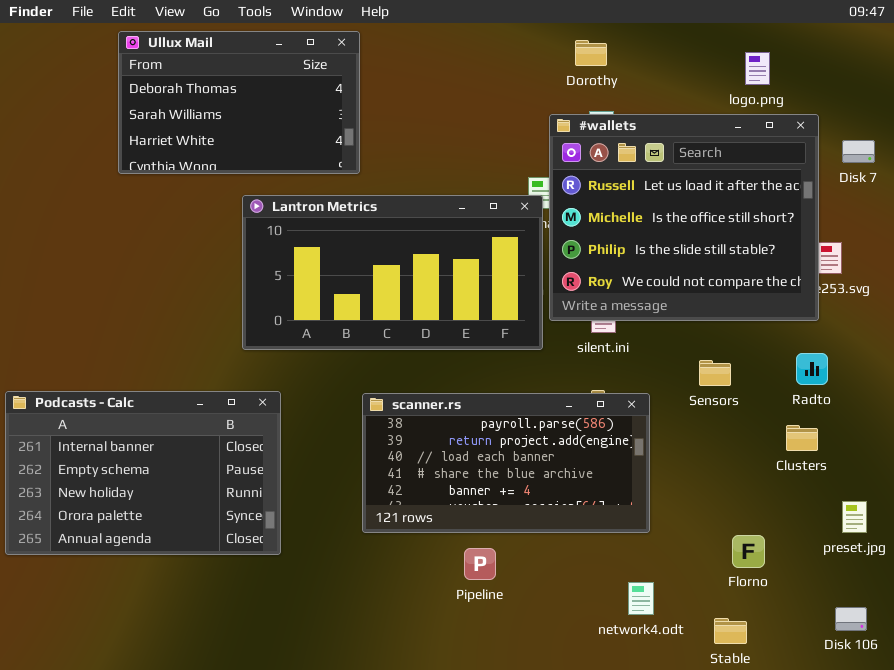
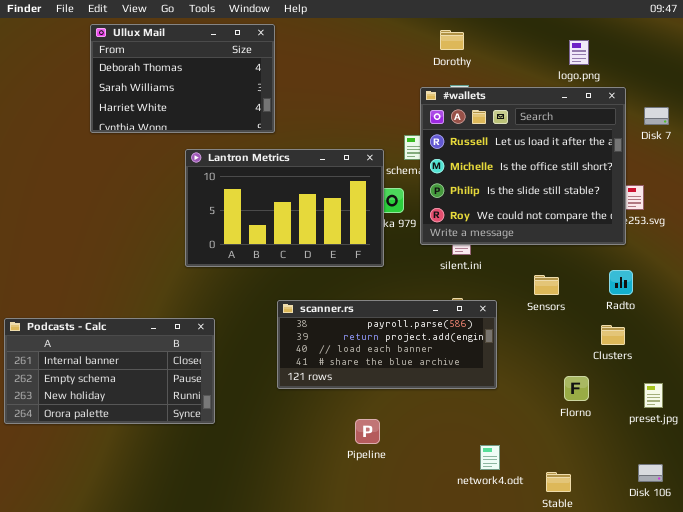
Lantron Metrics: [242,195,543,350] -> [185,149,384,267], resized
Podcasts - Calc: [5,391,281,555] -> [4,318,215,424], resized
scanner.rs: [362,393,650,533] -> [277,300,497,389], resized
Florno: [732,535,765,568] -> [564,376,589,401], moved

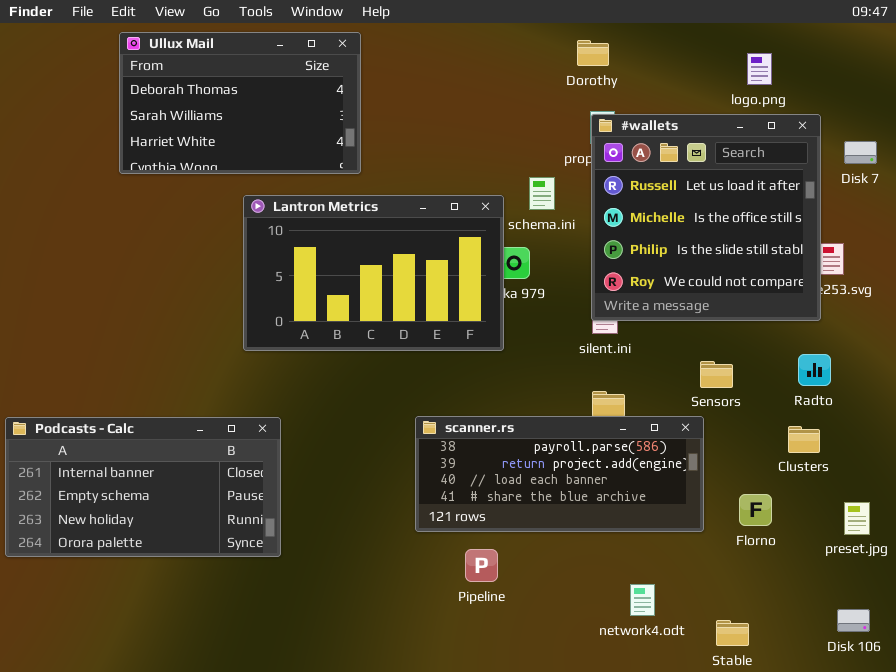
#wallets: [420,87,626,245] -> [591,114,821,321], resized
scanner.rs: [277,300,497,389] -> [415,416,704,532], moved

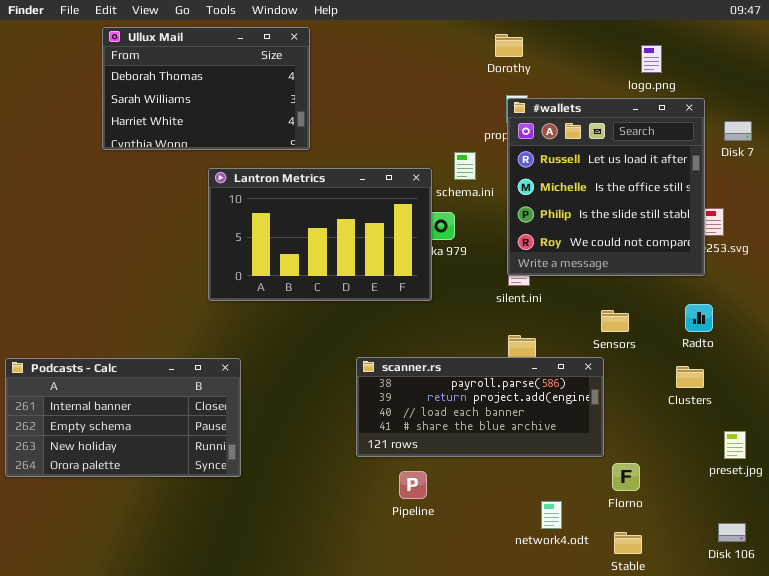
Florno: [739,494,772,526] -> [612,463,640,491], moved

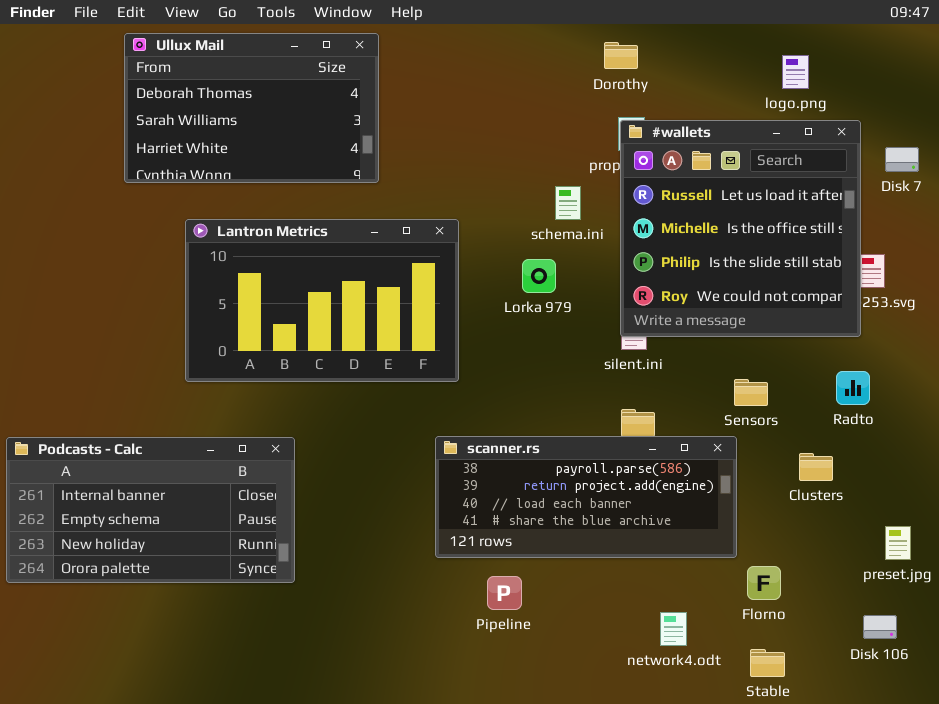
Lantron Metrics: [208,168,432,301] -> [185,219,459,382], moved
Clusters: [676,366,704,388] -> [799,453,833,481], moved
Disk 106: [718,523,746,542] -> [863,615,897,639], moved

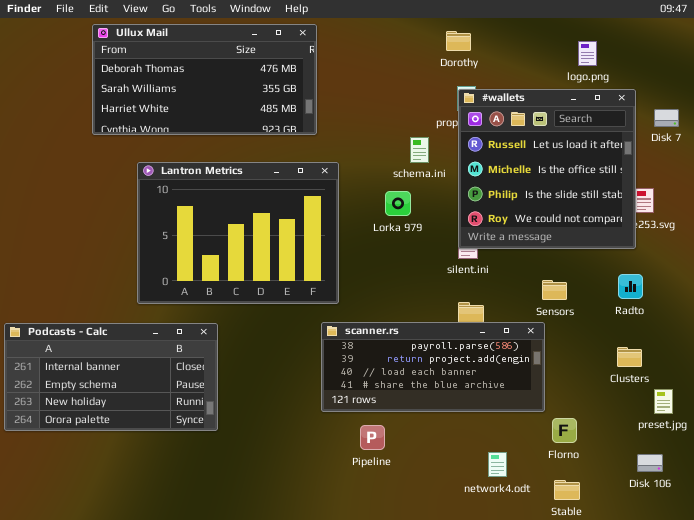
Ullux Mail: [124,33,379,183] -> [92,24,317,135], resized
Lantron Metrics: [185,219,459,382] -> [137,162,339,304], resized
Clusters: [799,453,833,481] -> [617,347,642,367], moved

